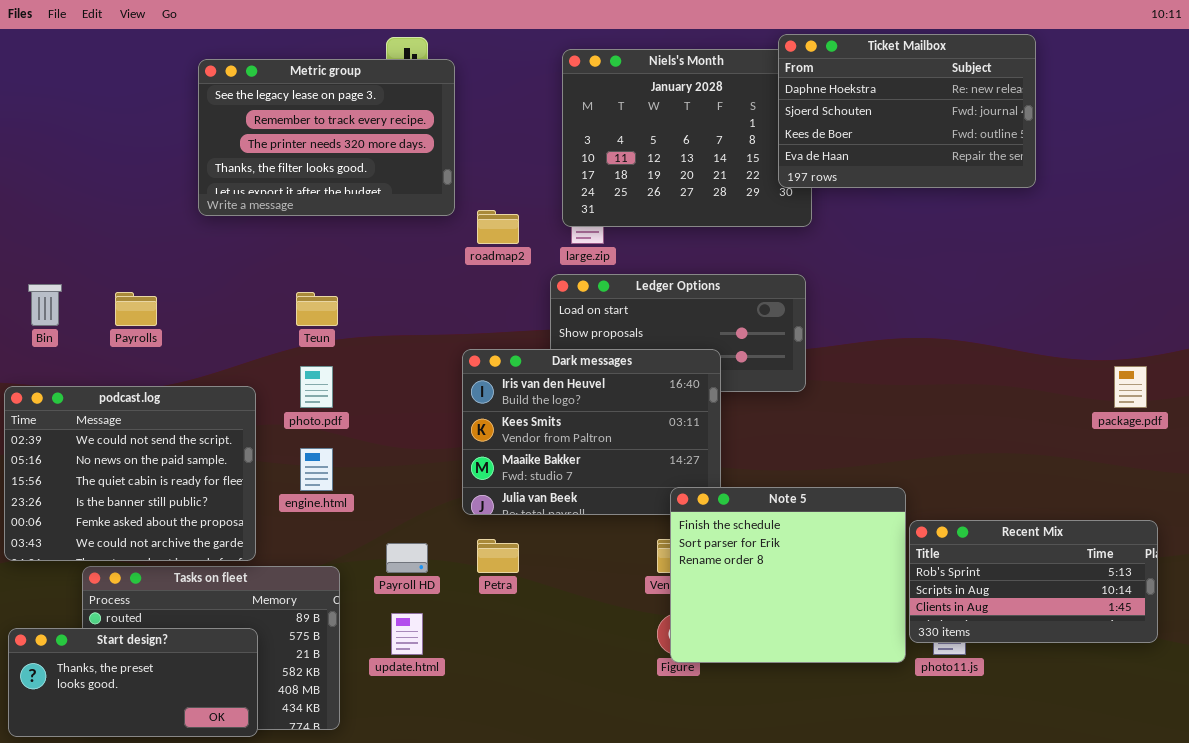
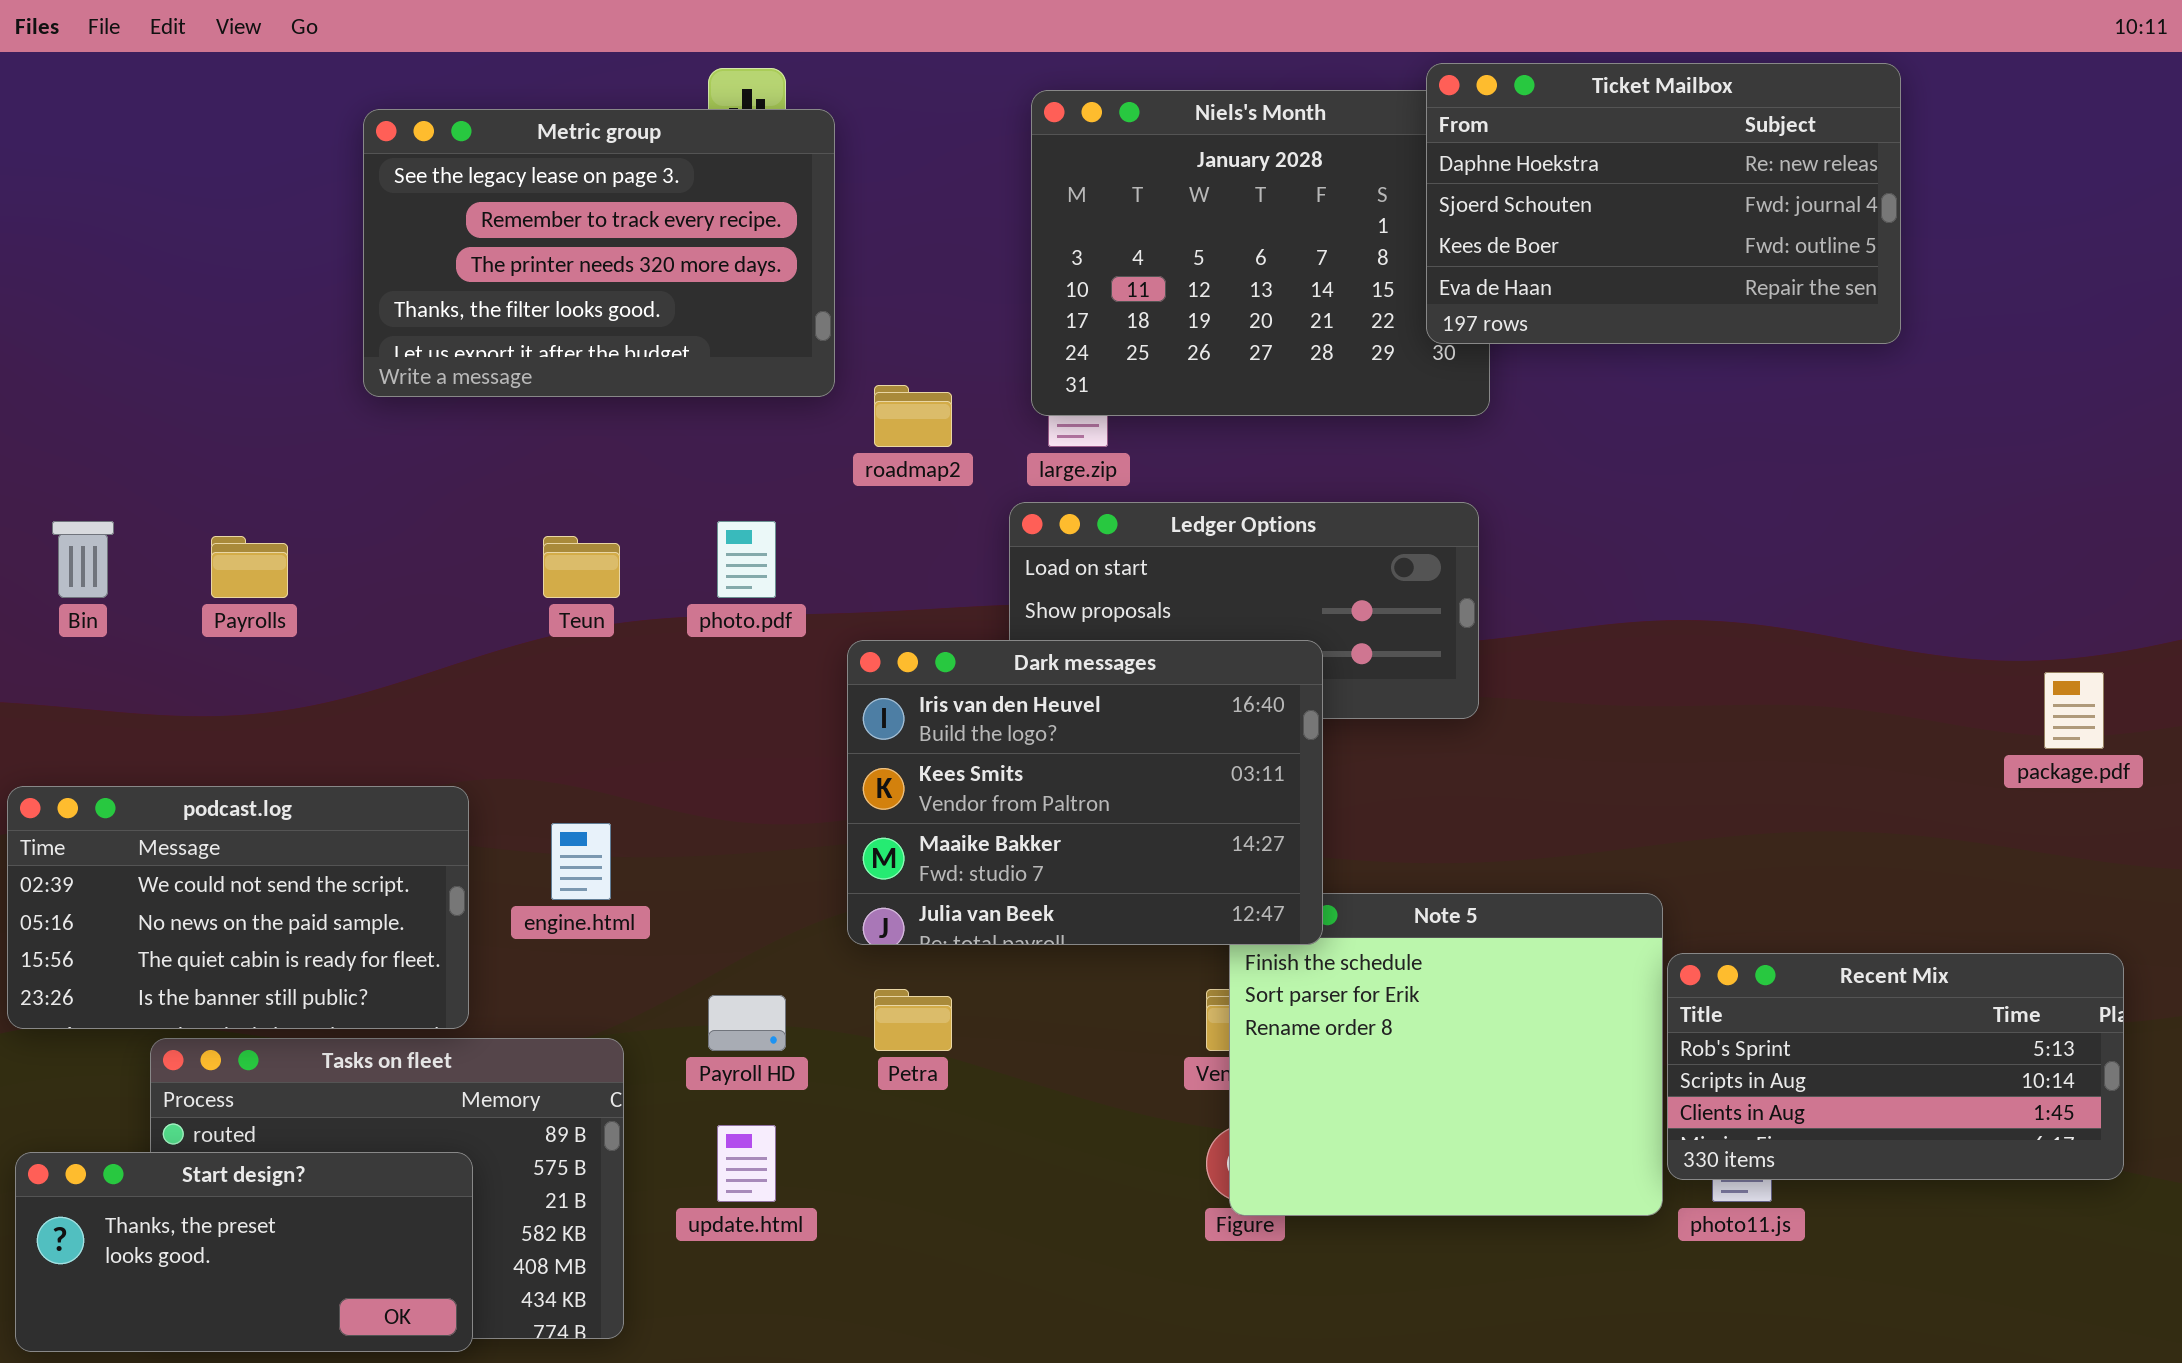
Dark messages: [462,349,721,515] -> [847,640,1323,945], raised
photo.pdf: [300,366,333,408] -> [717,521,776,598], moved
podcast.log: [4,386,256,561] -> [7,786,469,1029], resized

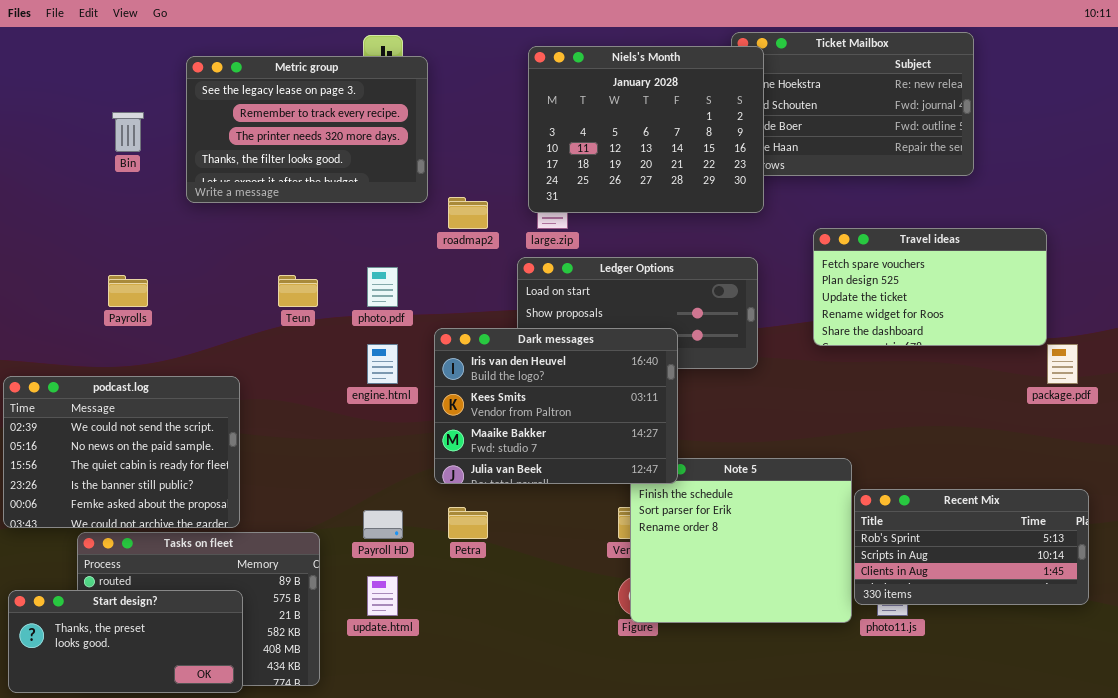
Niels's Month: [1031,90,1490,416] -> [528,46,764,213], raised
Travel ideas: none -> [813,228,1047,346], opened
Bin: [52,521,114,598] -> [112,112,144,152], moved
podcast.log: [7,786,469,1029] -> [3,376,240,528], resized
engine.html: [551,823,611,900] -> [367,344,398,384], moved

